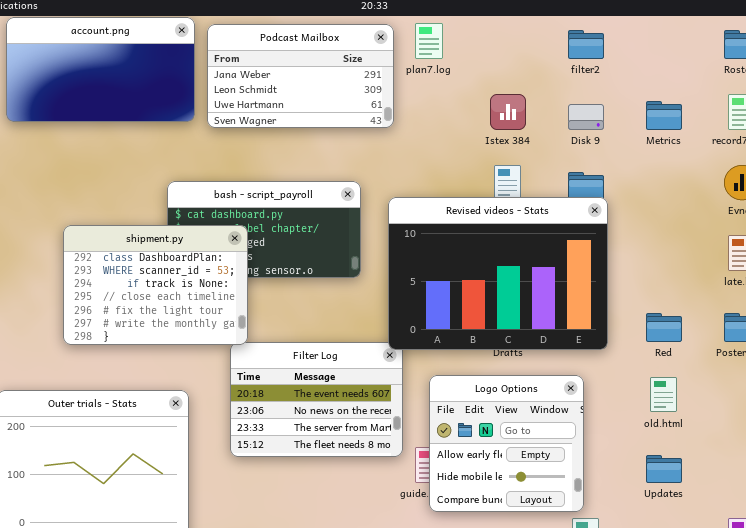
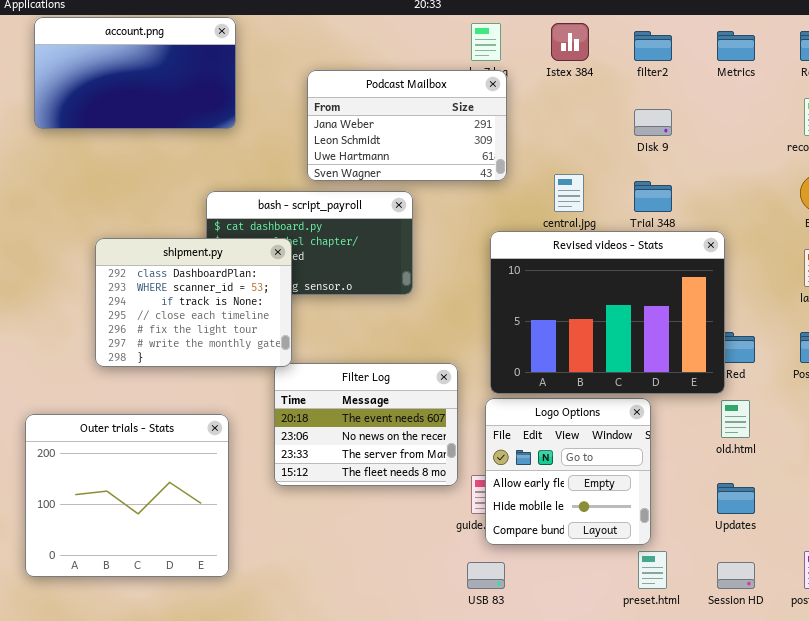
Podcast Mailbox: [207,24,394,128] -> [307,70,507,181], moved
Istex 384: [490,94,526,130] -> [551,23,589,61], moved
Metrics: [646,101,682,130] -> [717,31,755,61], moved
Revised videos - Stats: [388,197,608,350] -> [490,231,725,394], moved

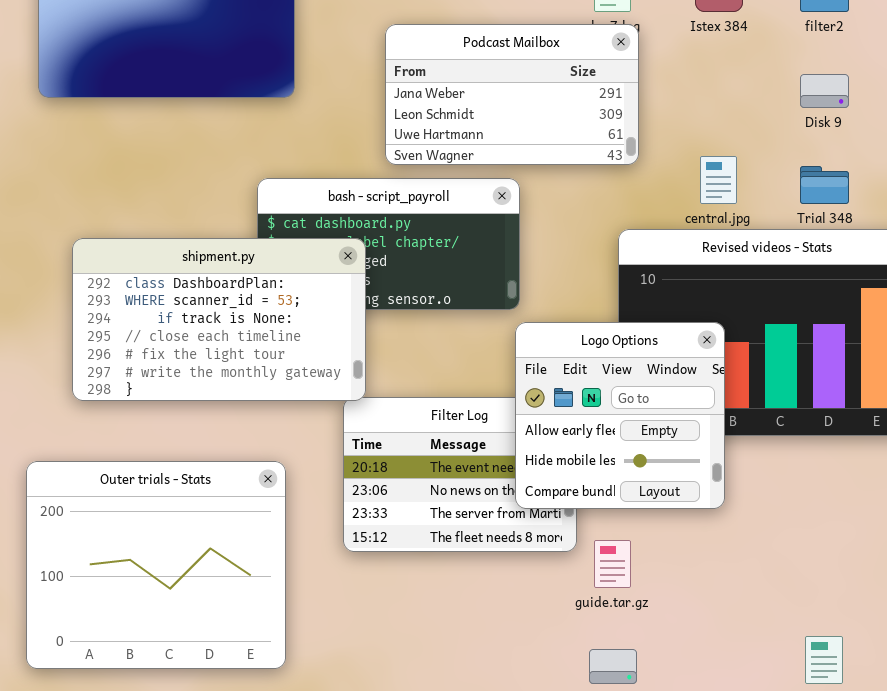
shipment.py: [95,238,292,367] -> [72,238,366,401], resized
Logo Options: [485,398,651,545] -> [515,322,725,509], moved

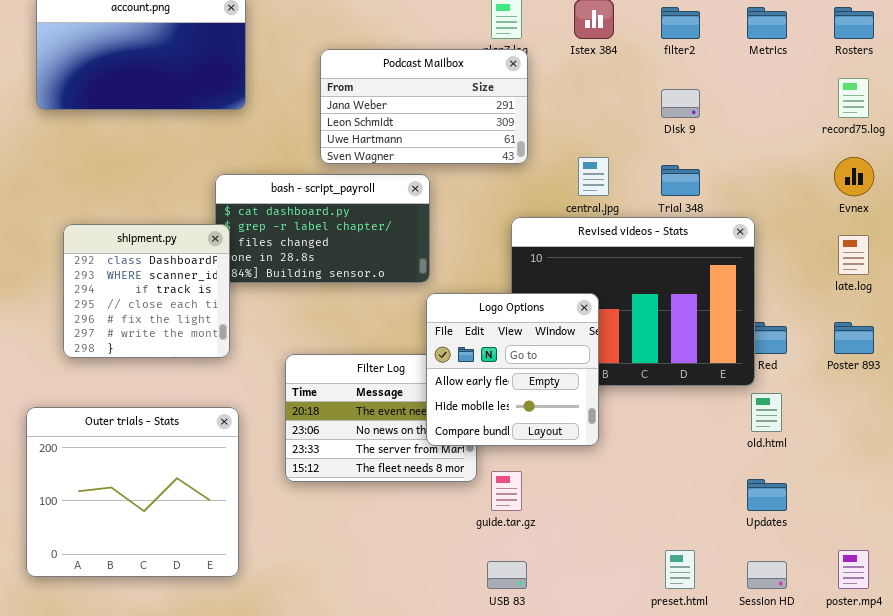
shipment.py: [72,238,366,401] -> [63,224,230,358], resized

